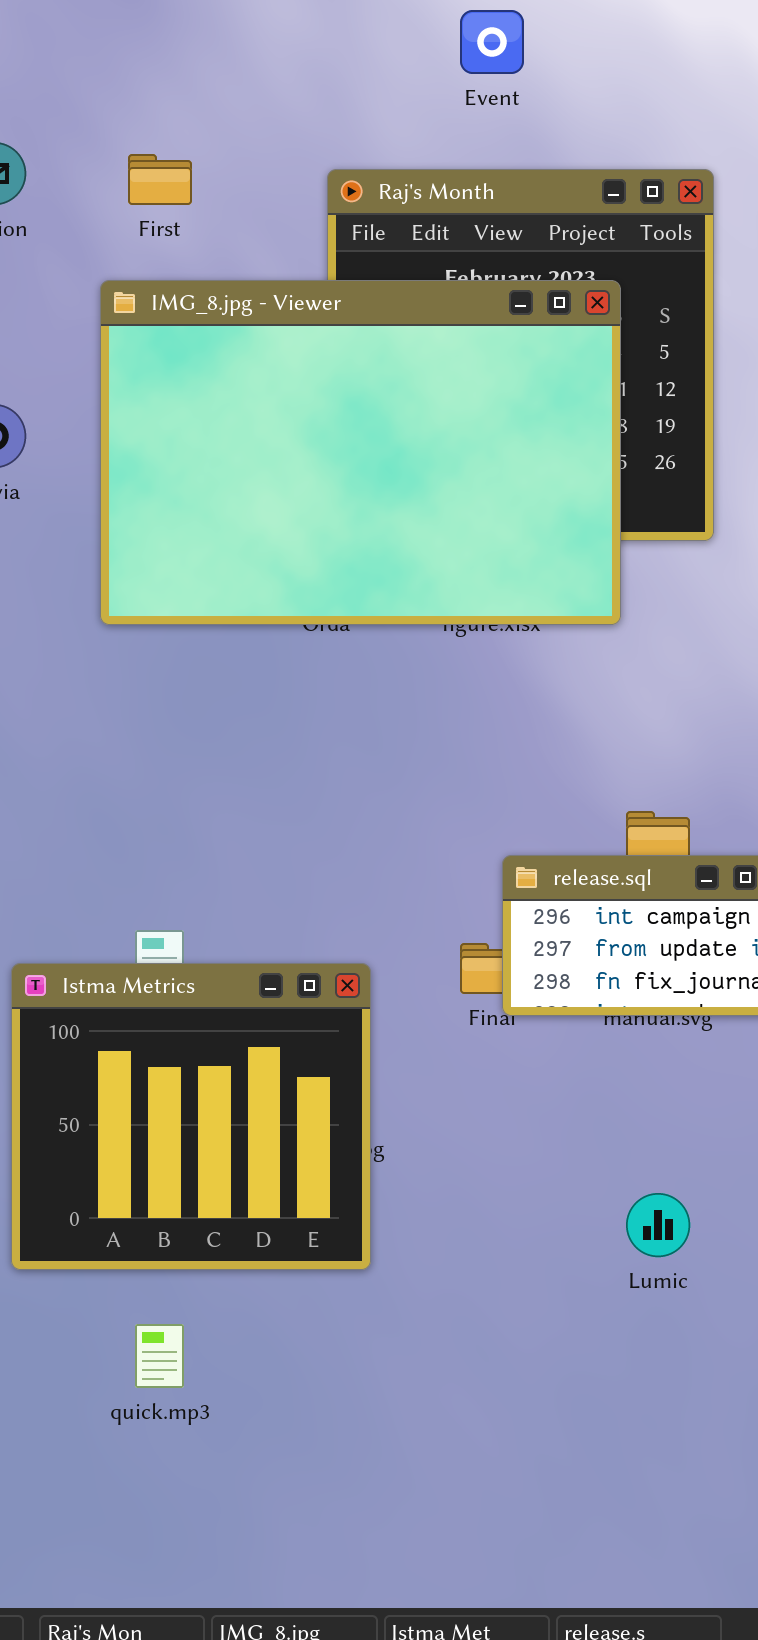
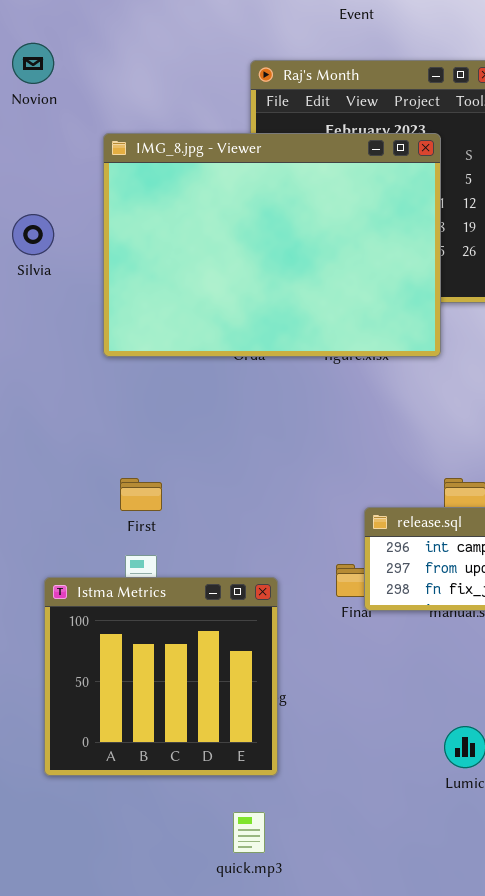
First: [128,154,192,205] -> [120,478,162,511], moved
quick.mp3: [135,1324,184,1388] -> [233,812,265,853], moved

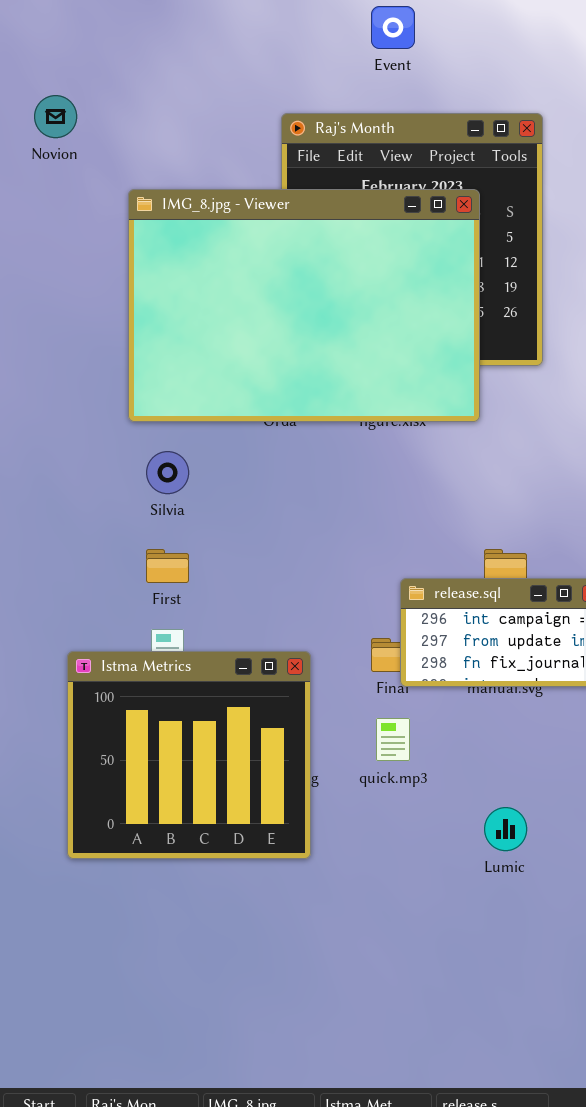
Silvia: [12,214,54,255] -> [146,451,189,494], moved
quick.mp3: [233,812,265,853] -> [376,718,410,761], moved

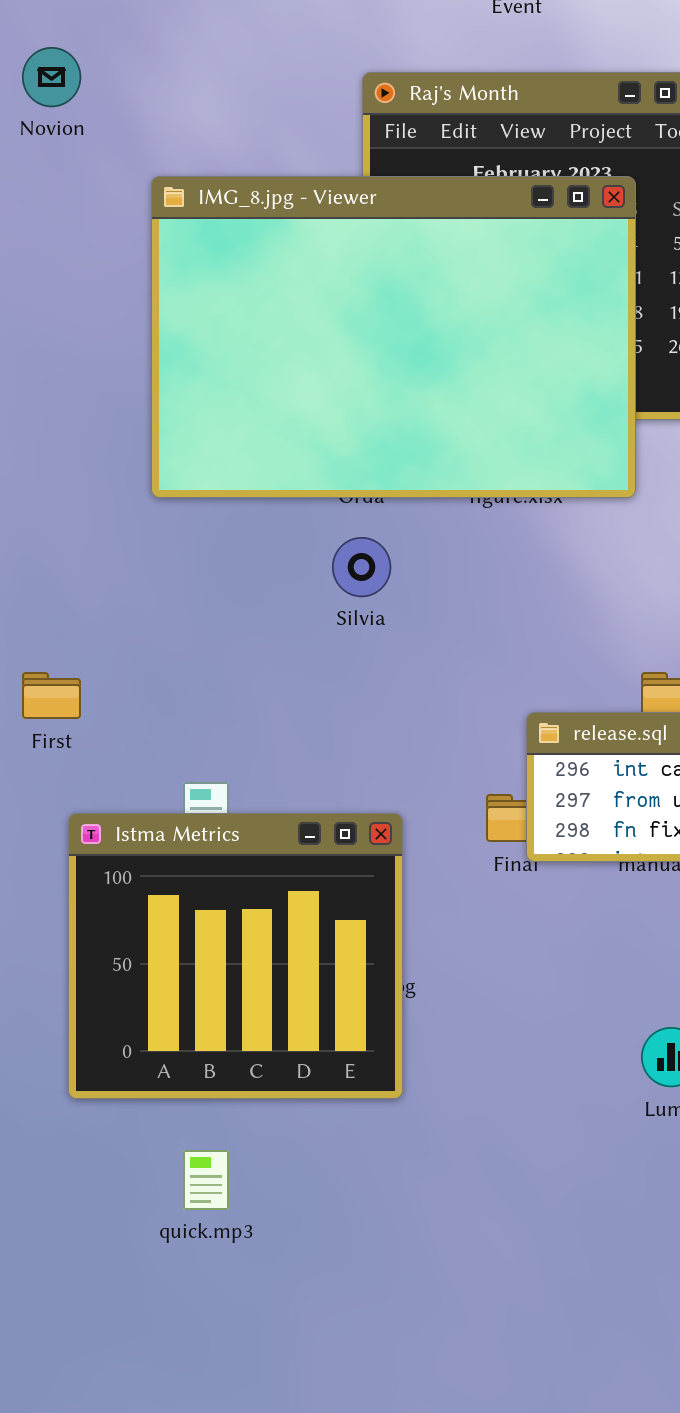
Silvia: [146,451,189,494] -> [332,537,391,597], moved
First: [146,549,189,583] -> [22,672,81,719], moved
quick.mp3: [376,718,410,761] -> [183,1150,229,1210], moved

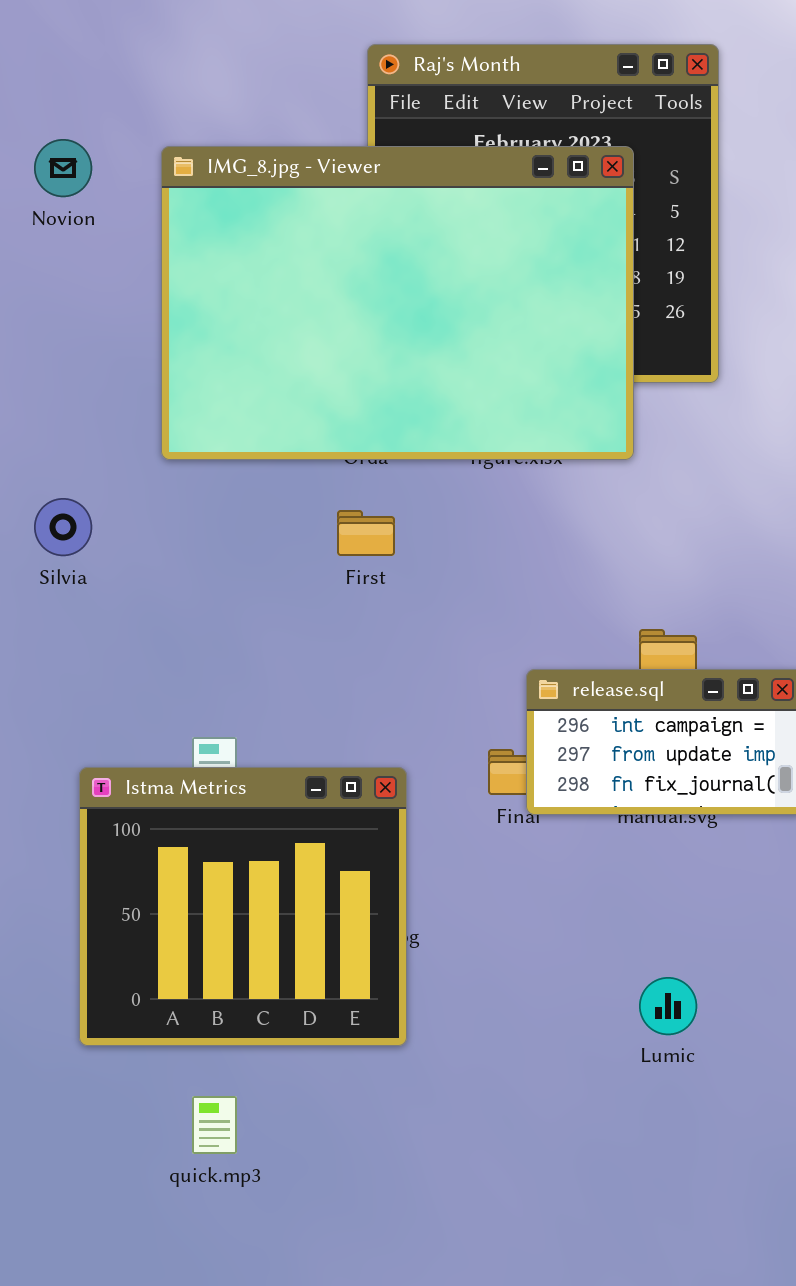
Novion: [22,47,81,107] -> [34,139,92,197], moved
Silvia: [332,537,391,597] -> [34,498,92,556], moved
First: [22,672,81,719] -> [337,510,395,556], moved

